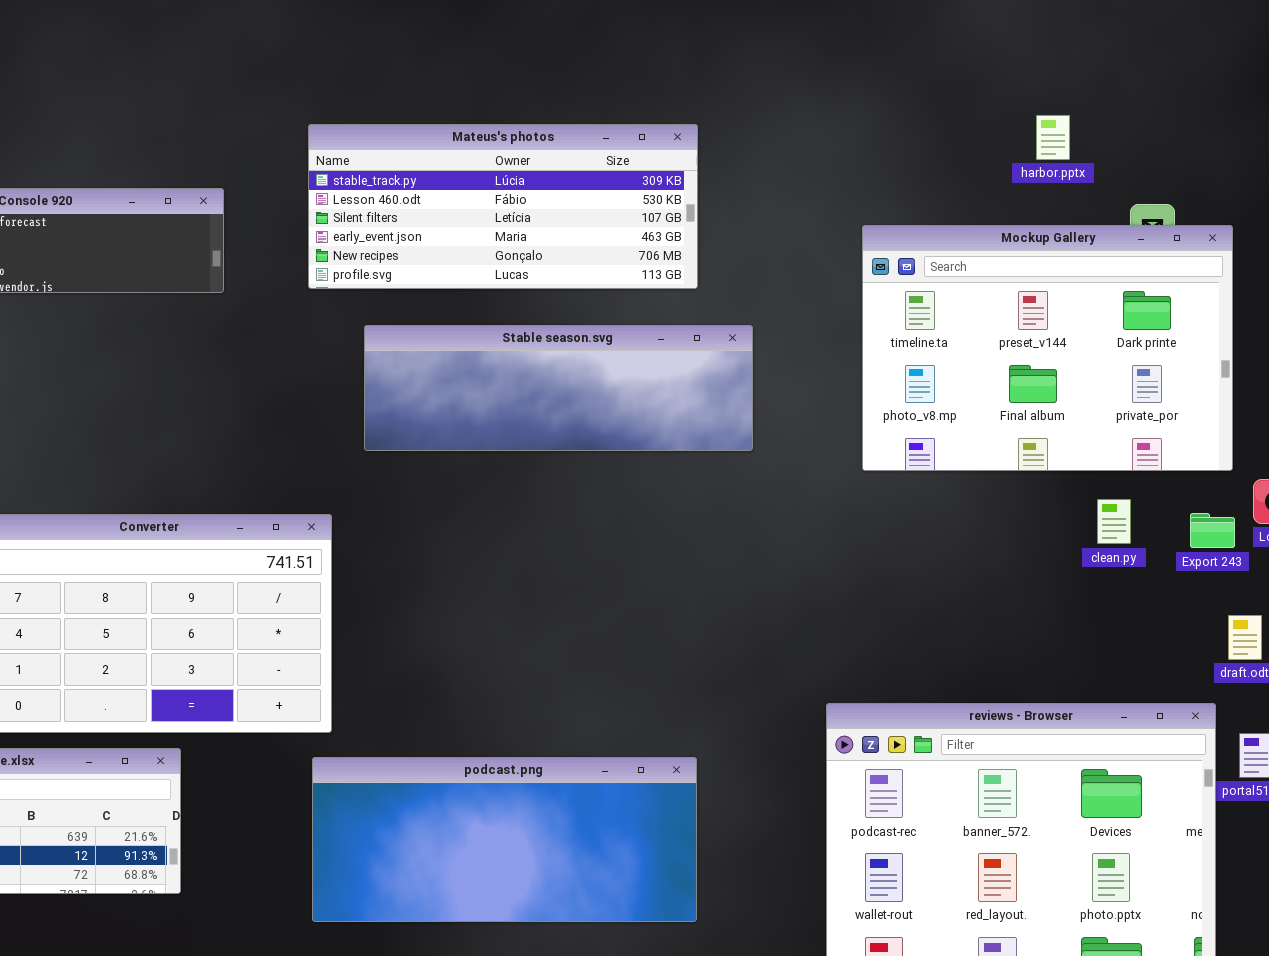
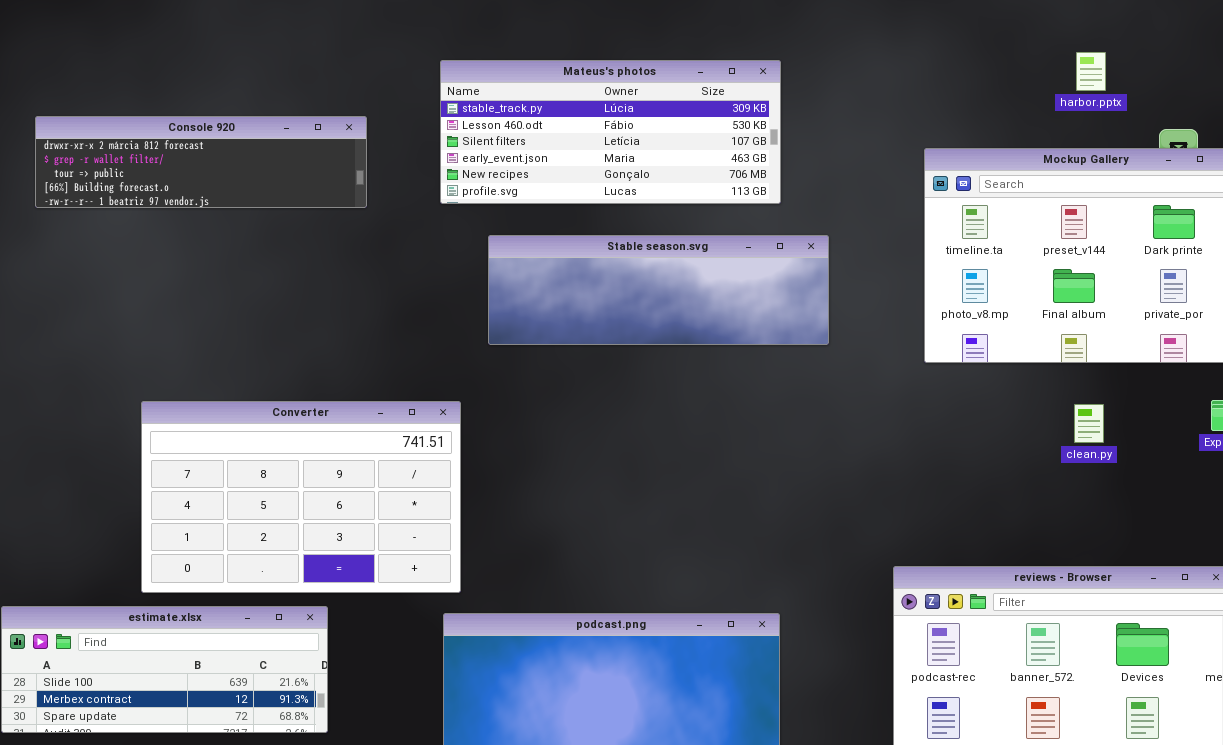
clean.py: [1097,499,1131,544] -> [1074,404,1104,443], moved

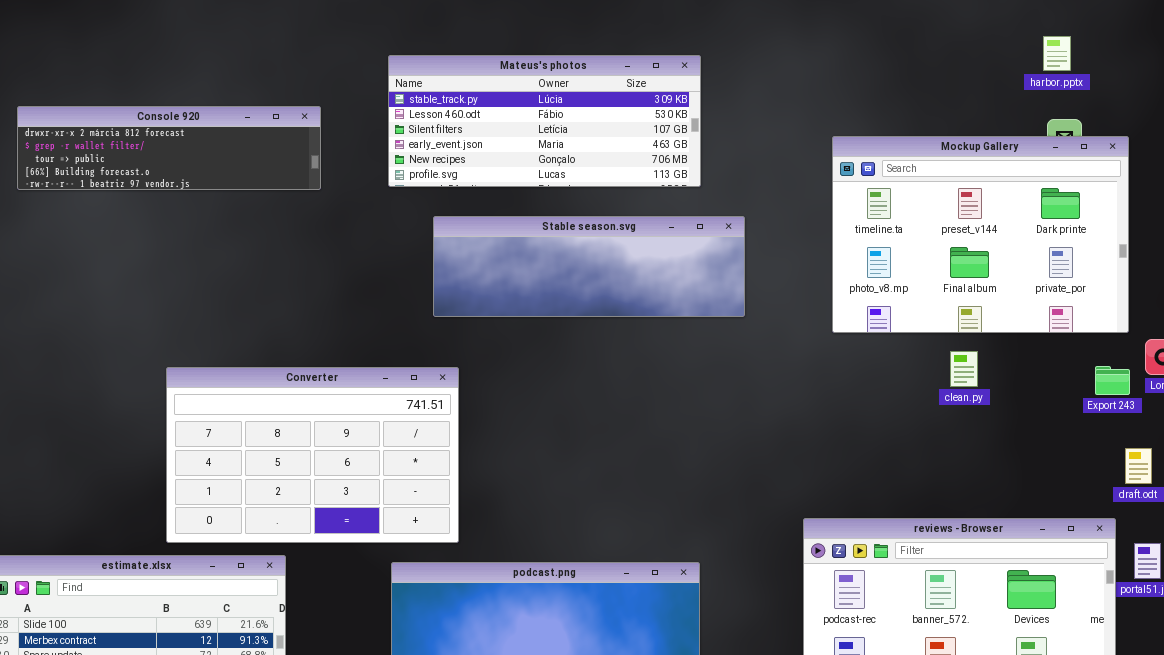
harbor.pptx: [1076,52,1106,91] -> [1043,36,1071,71], moved
Converter: [141,401,461,593] -> [166,367,459,543], moved
clean.py: [1074,404,1104,443] -> [950,351,978,387], moved

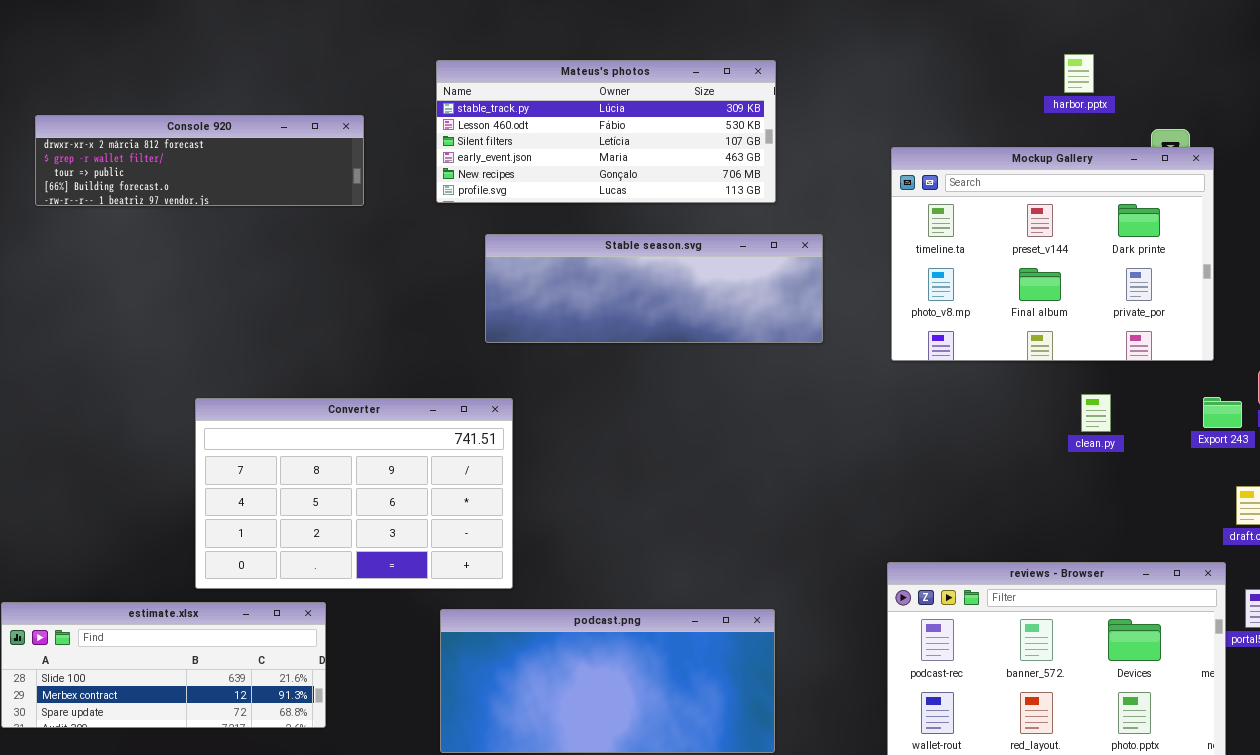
harbor.pptx: [1043,36,1071,71] -> [1064,54,1094,93], moved
Mockup Gallery: [832,136,1129,333] -> [891,147,1214,361], moved
clean.py: [950,351,978,387] -> [1081,394,1111,432], moved

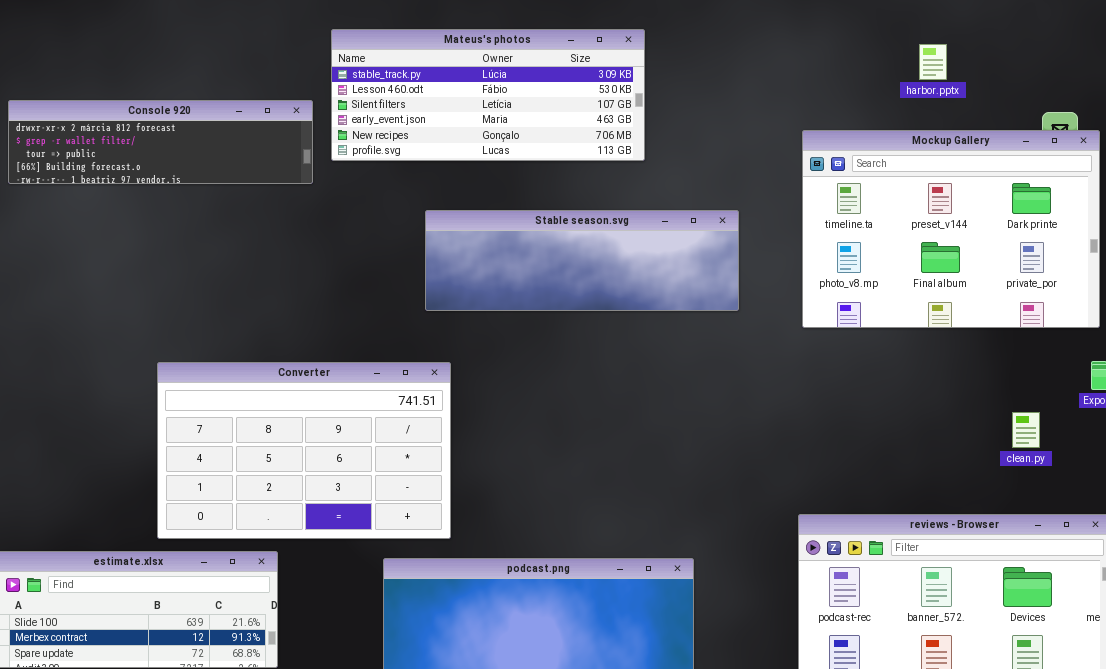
harbor.pptx: [1064,54,1094,93] -> [919,44,947,80], moved
Mateus's photos: [436,60,776,203] -> [331,29,645,161], moved
clean.py: [1081,394,1111,432] -> [1012,412,1040,448], moved

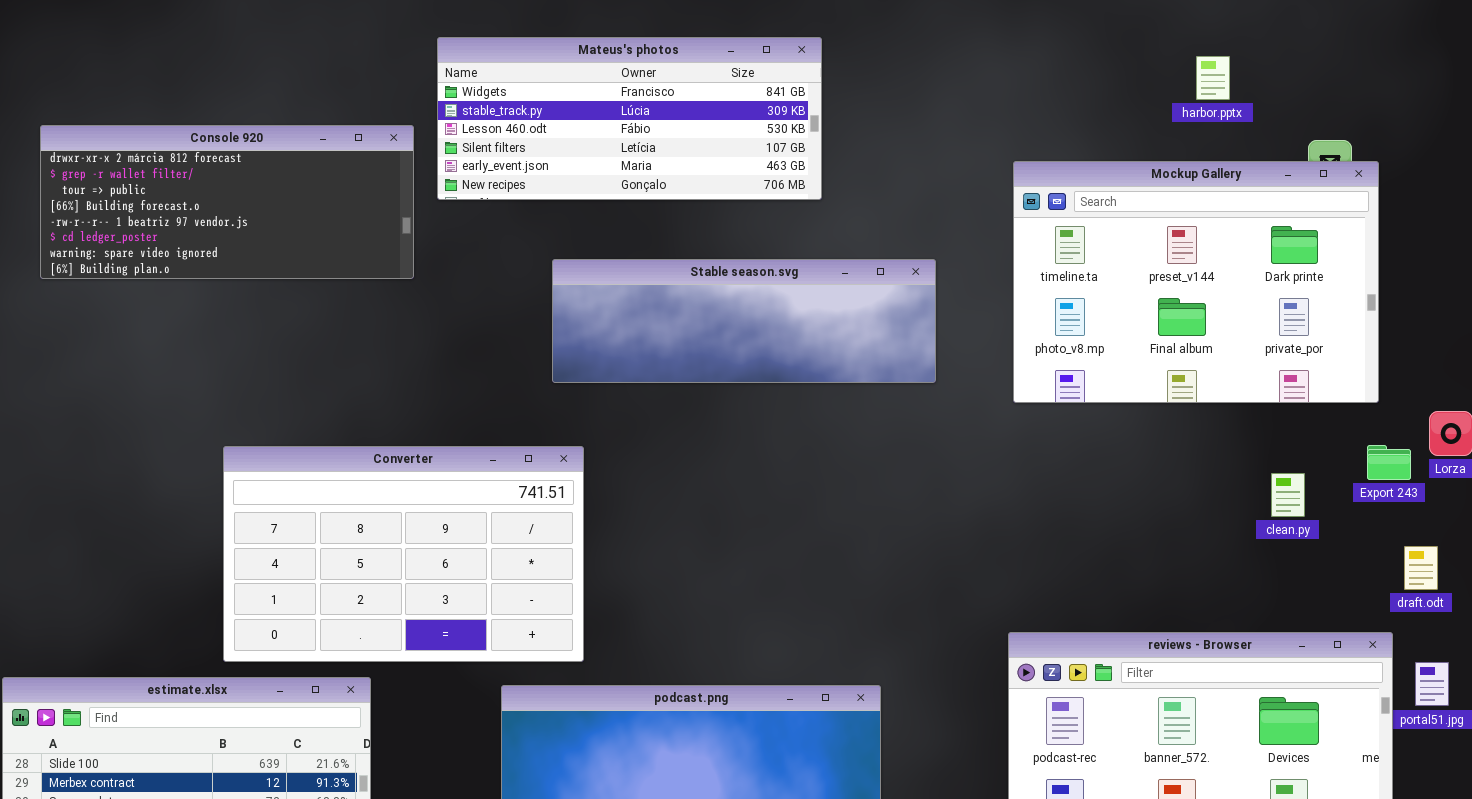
Mateus's photos: [331,29,645,161] -> [437,37,822,200], scrolled up 1 row
harbor.pptx: [919,44,947,80] -> [1196,56,1230,100], moved
Console 920: [8,100,313,184] -> [40,125,414,279], resized
clean.py: [1012,412,1040,448] -> [1271,473,1305,517], moved

